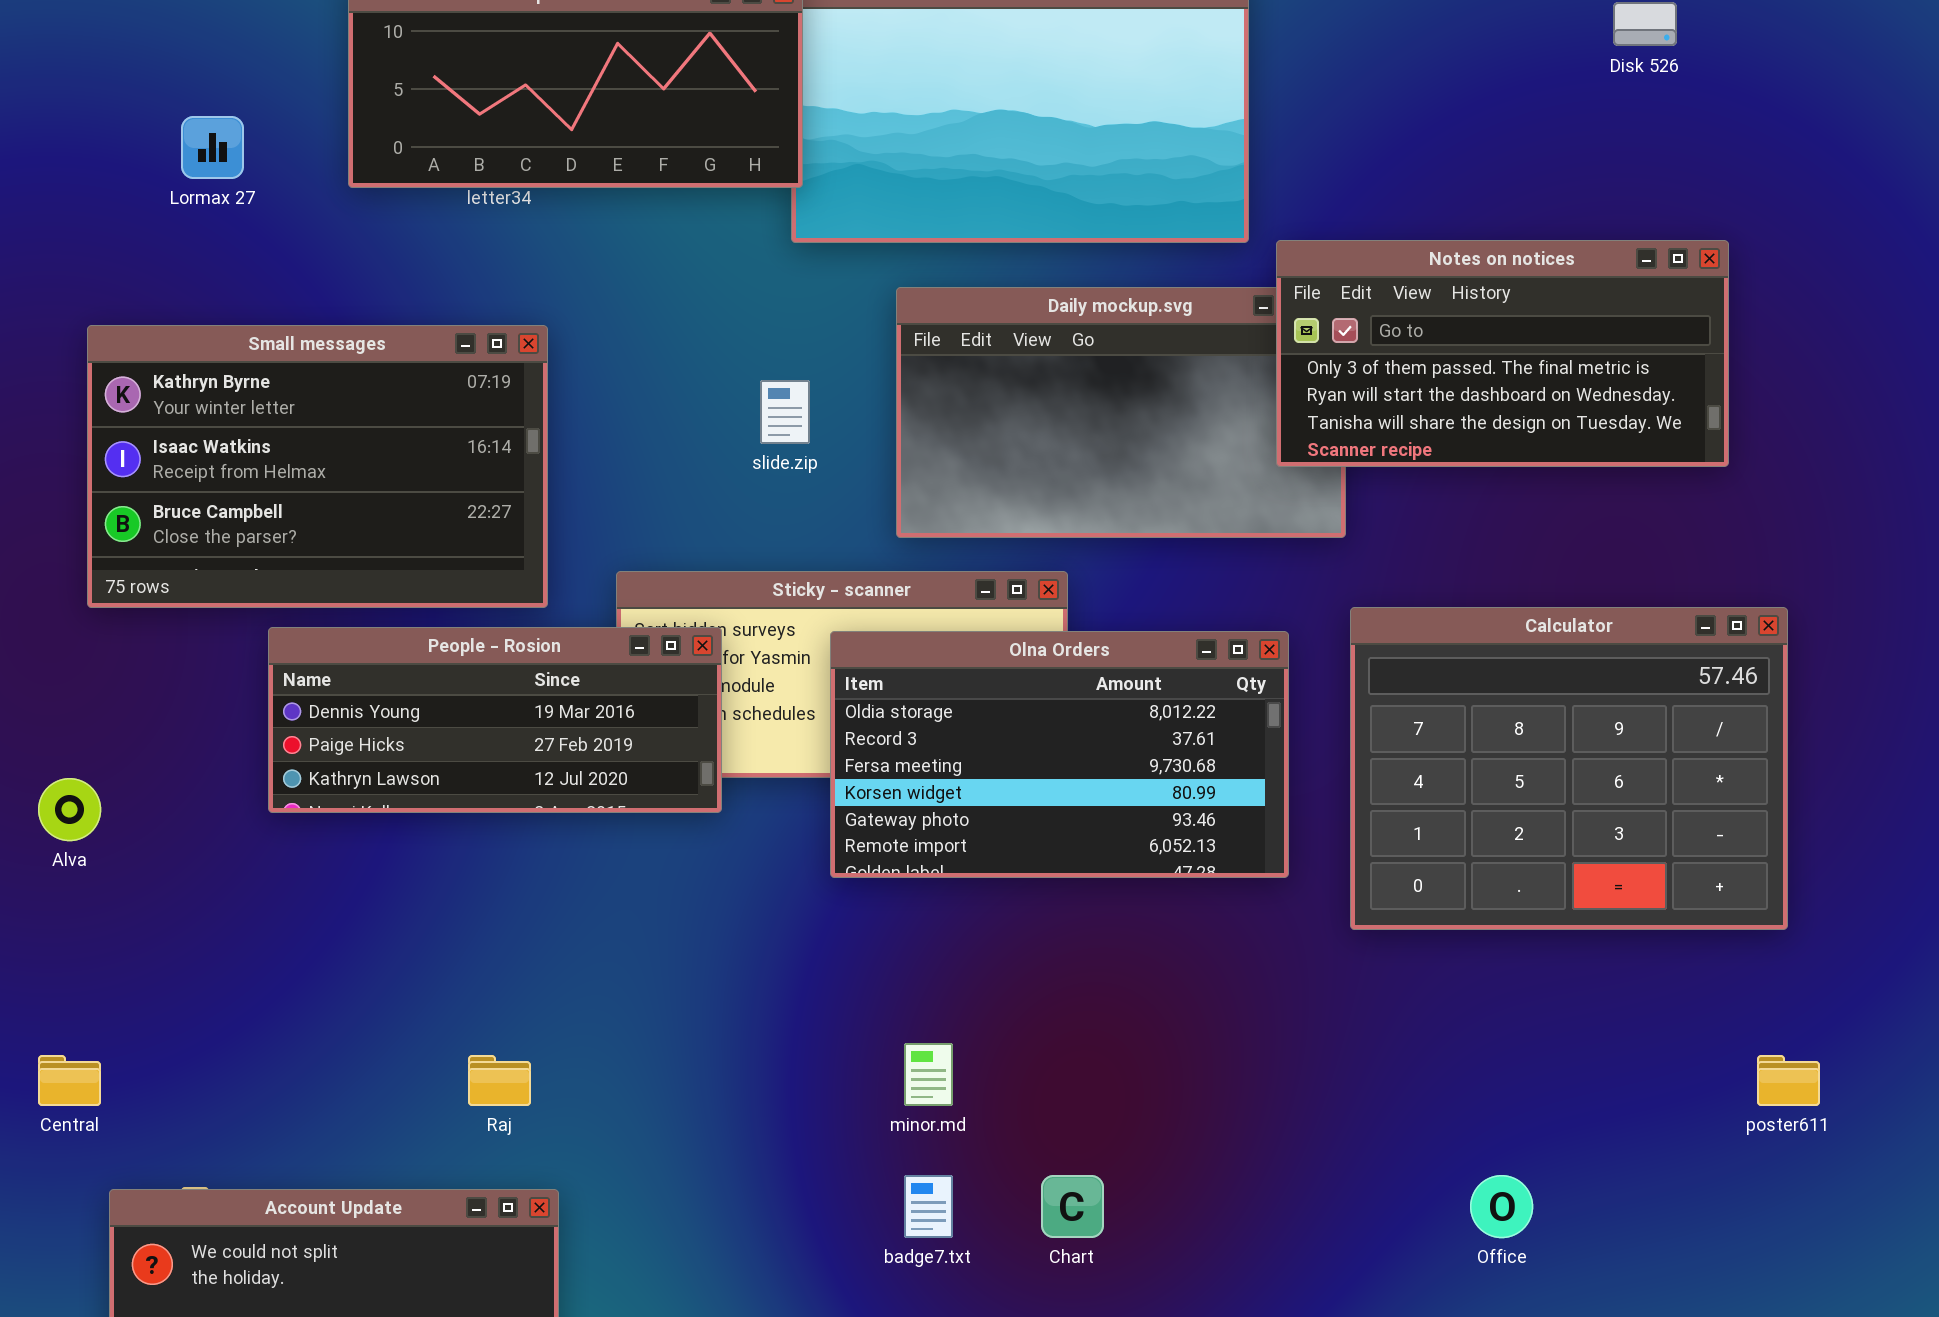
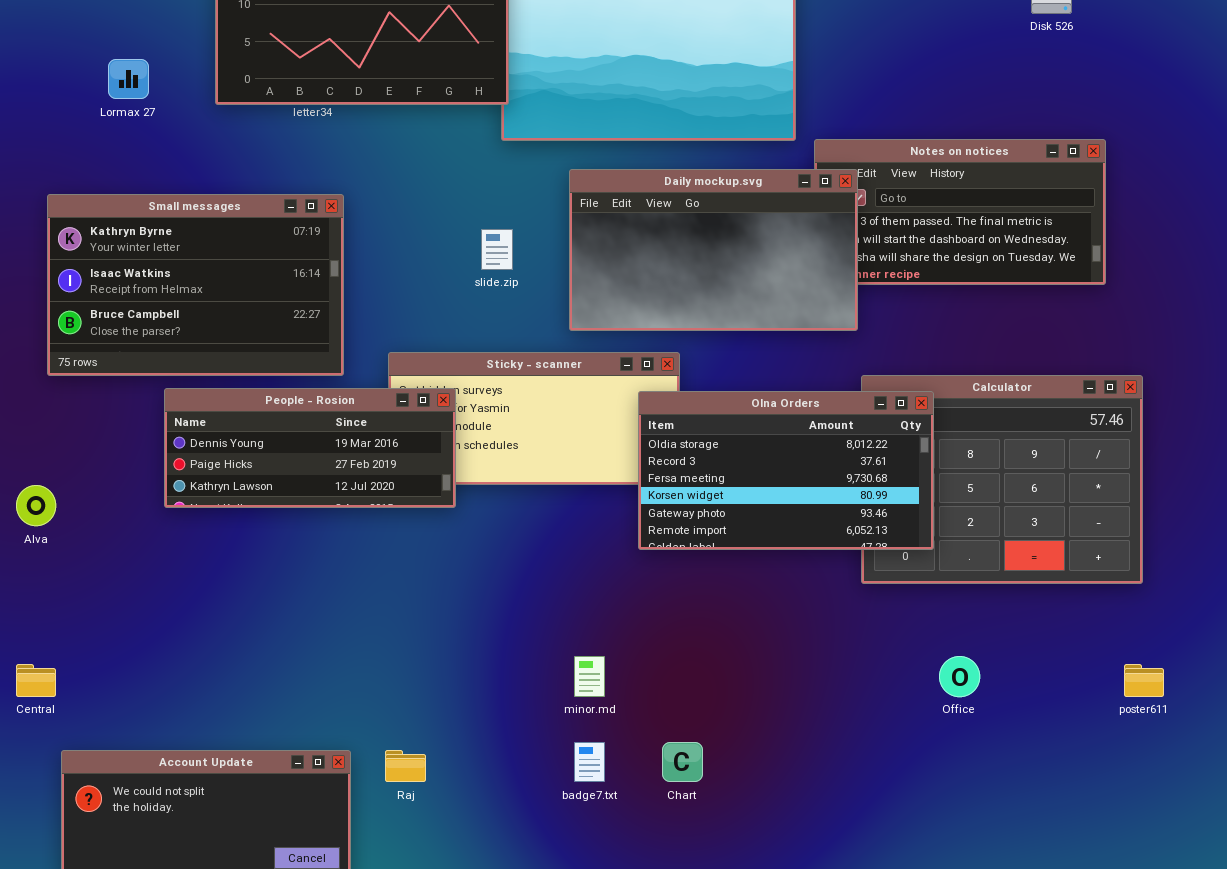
Daily mockup.svg: [896,287,1346,538] -> [569,169,858,331], raised
Olna Orders: [830,631,1289,878] -> [638,391,934,550], moved
Raj: [468,1055,531,1106] -> [385,750,426,782], moved
Office: [1470,1175,1533,1238] -> [939,656,980,697], moved

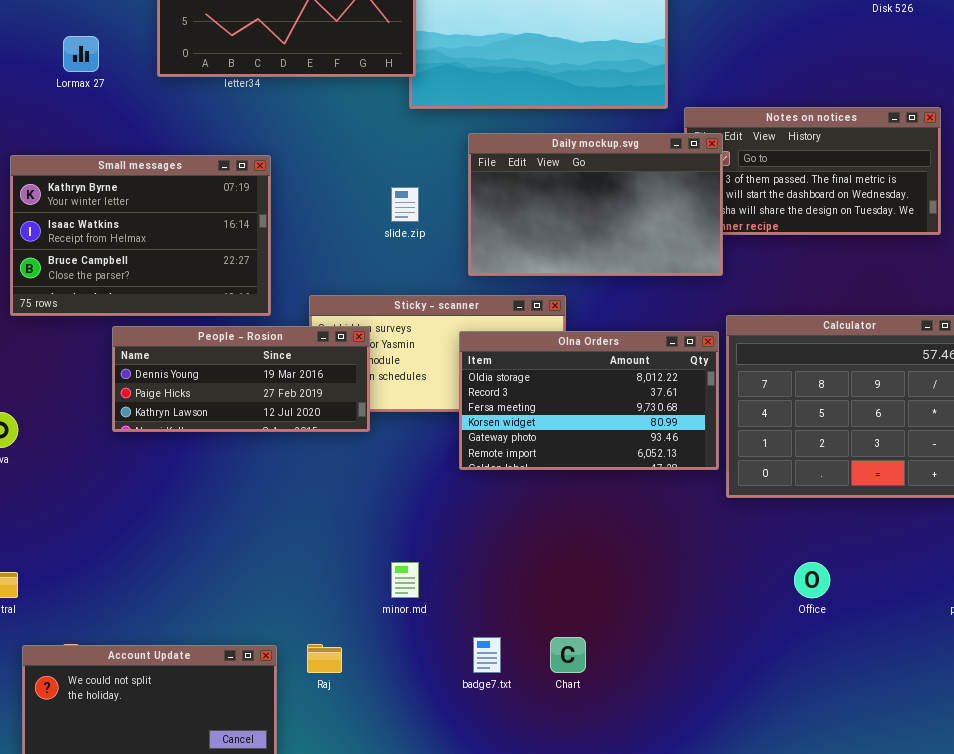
Olna Orders: [638,391,934,550] -> [459,331,719,470], moved
minor.md: [574,656,605,697] -> [391,562,419,598], moved

